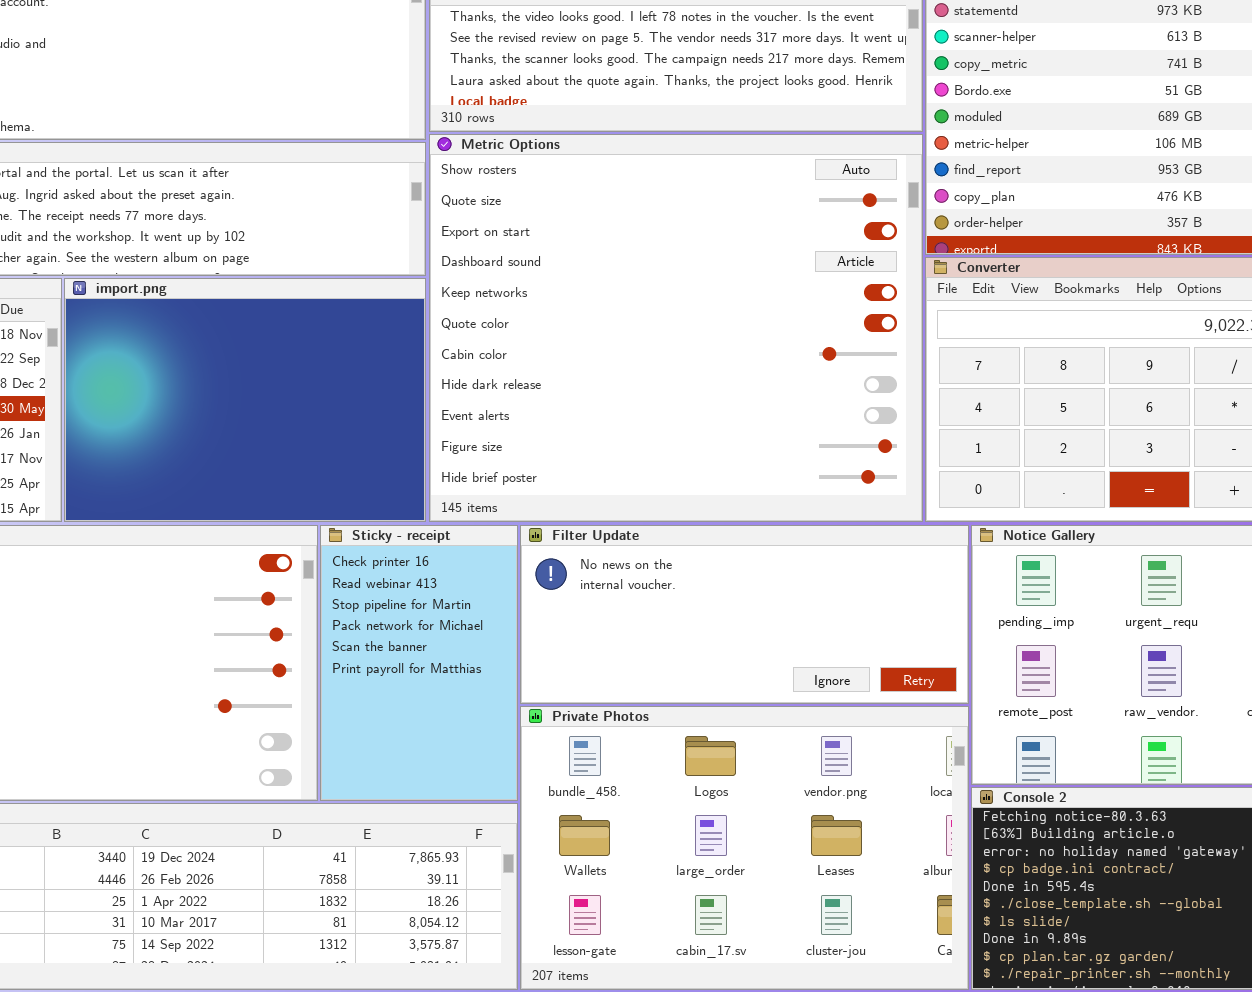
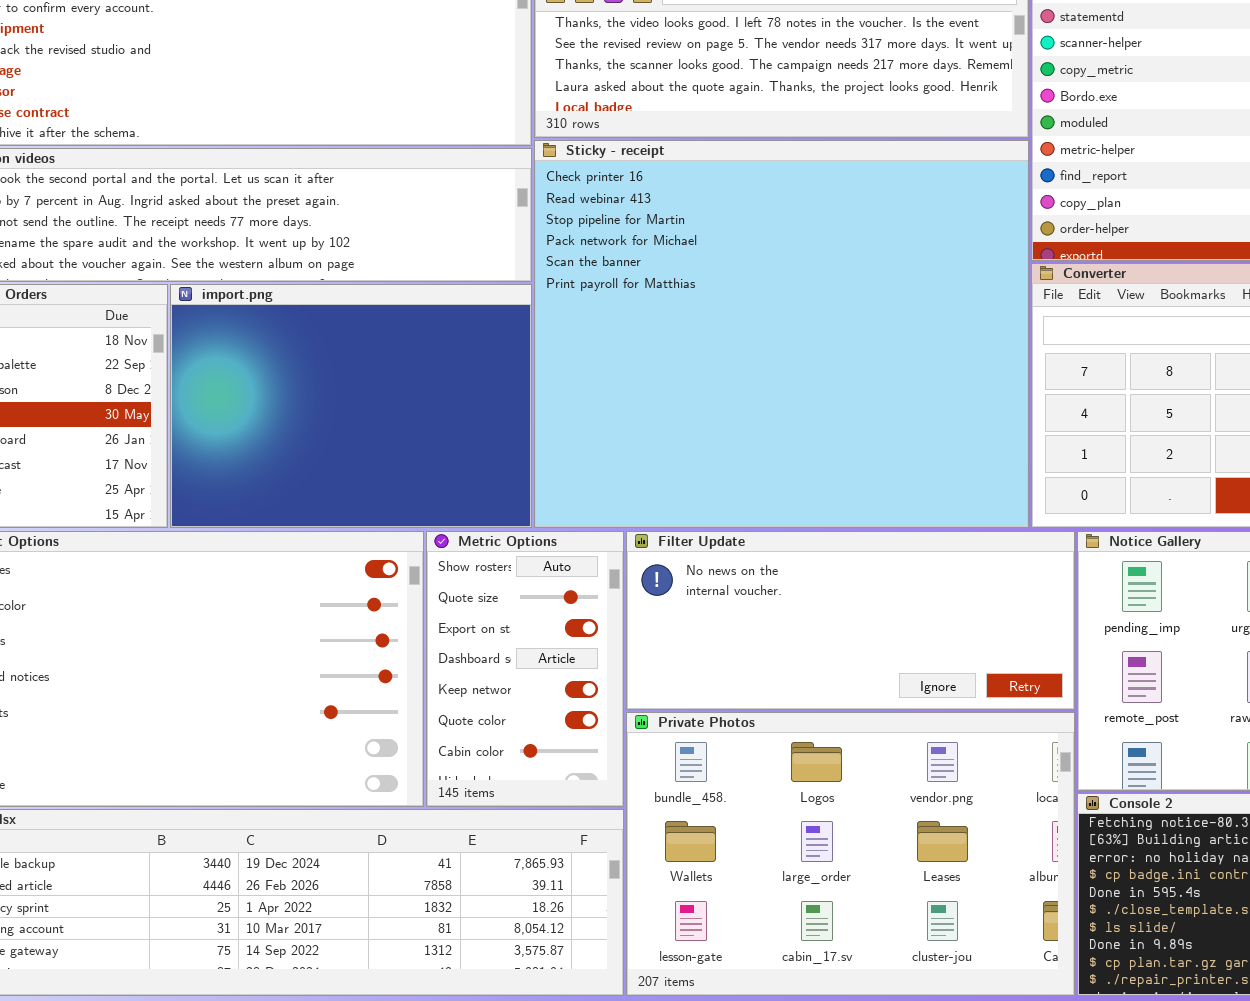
Metric Options: [429,134,923,522] -> [426,531,624,807], moved, resized
Sticky - receipt: [320,525,518,801] -> [534,140,1029,528], moved, resized

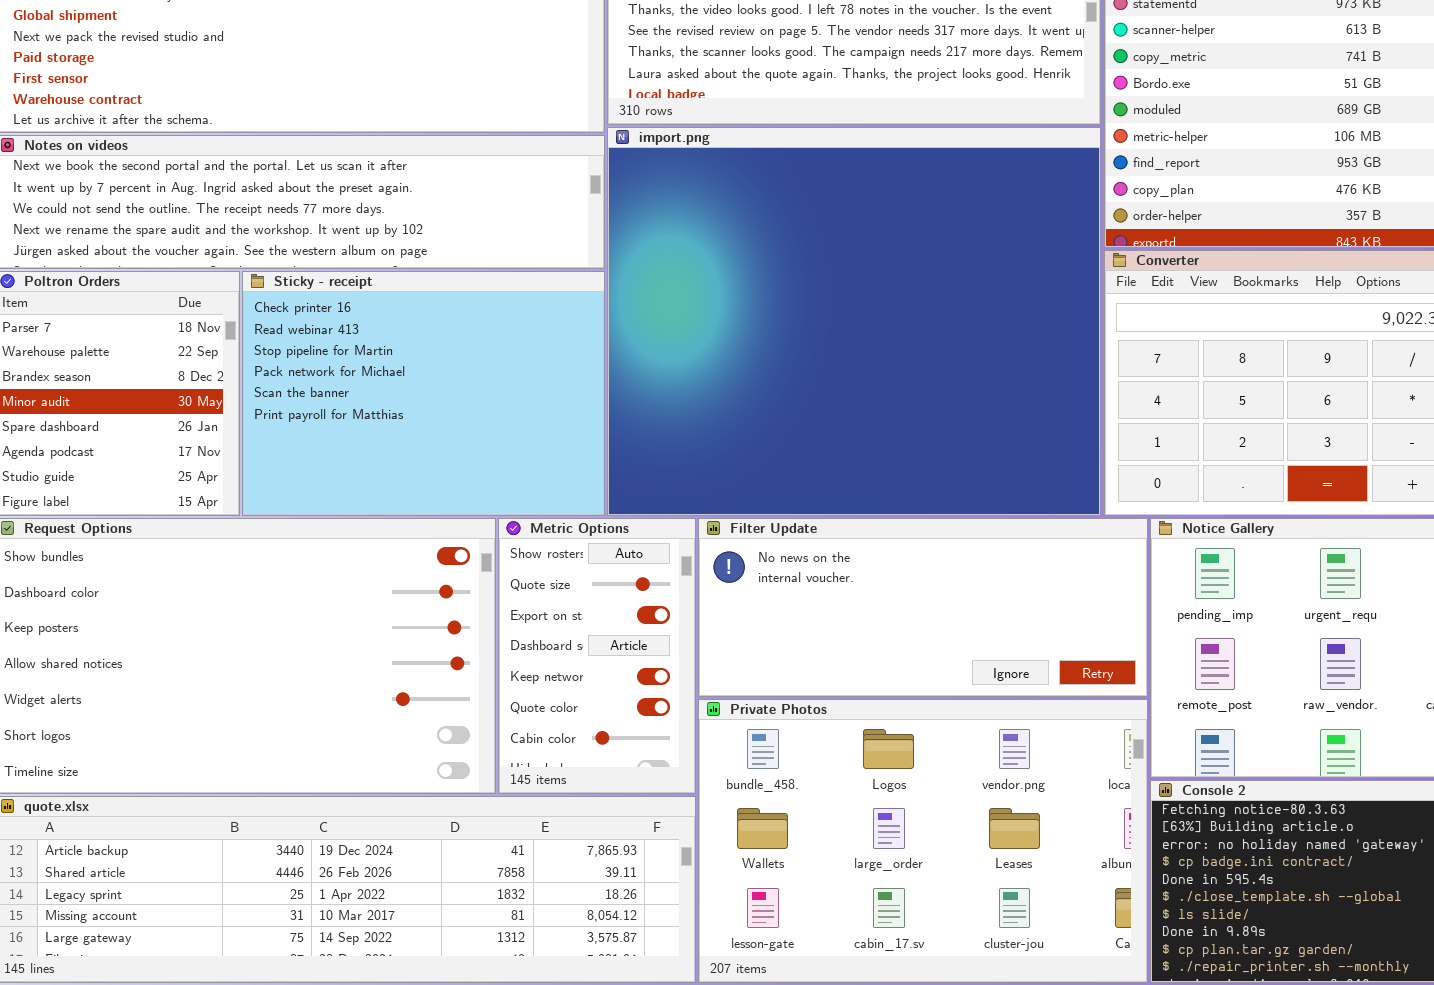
Sticky - receipt: [534,140,1029,528] -> [242,271,605,516], moved, resized
import.png: [170,284,532,528] -> [607,127,1101,516], moved, resized

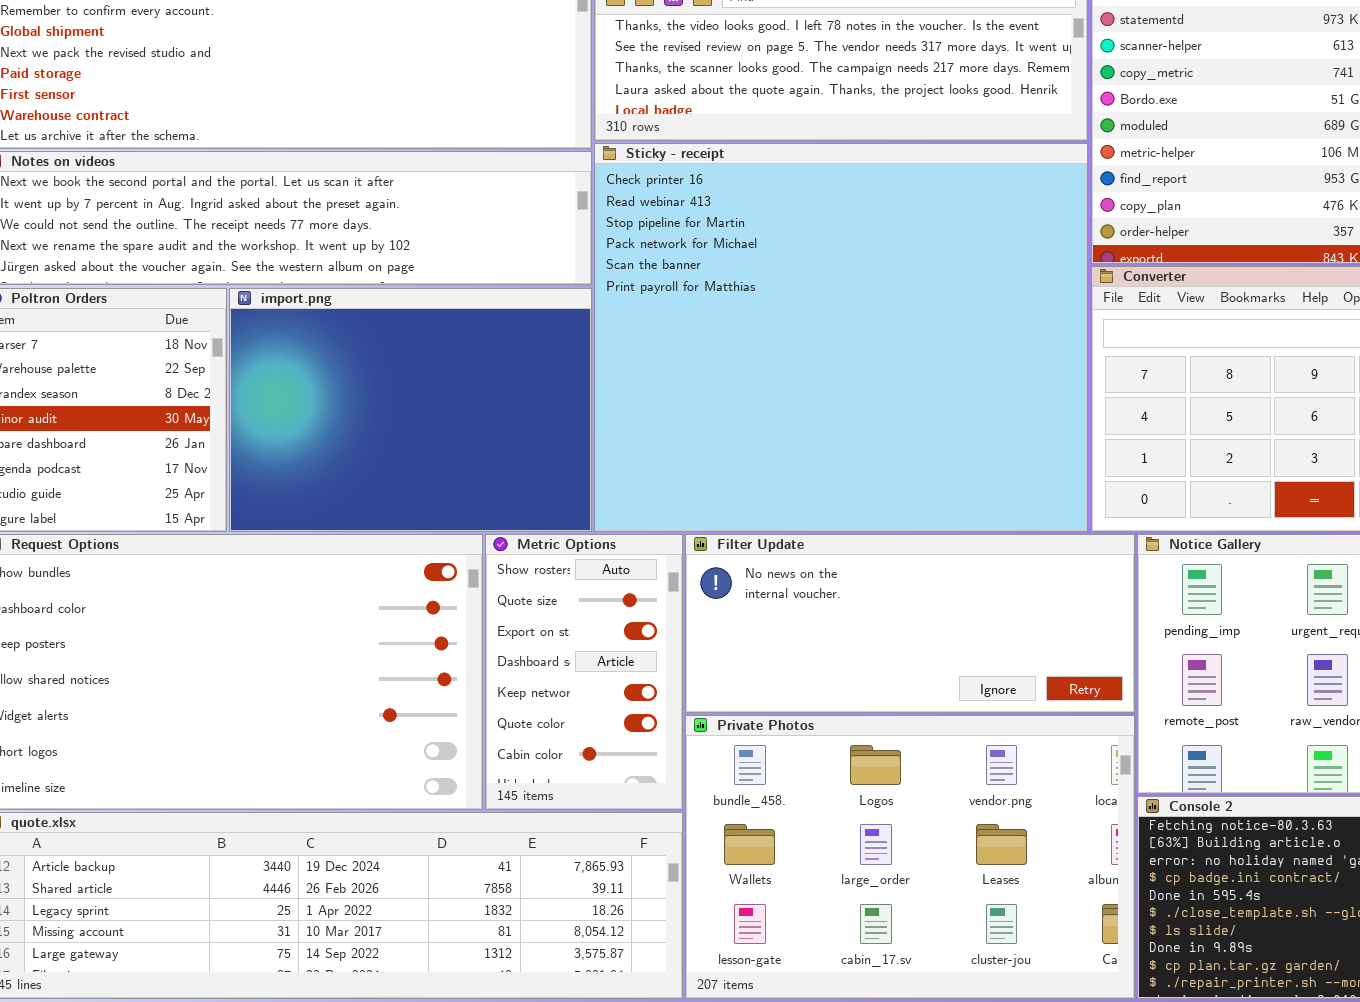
import.png: [607,127,1101,516] -> [229,288,592,532], moved, resized
Sticky - receipt: [242,271,605,516] -> [594,143,1088,532], moved, resized

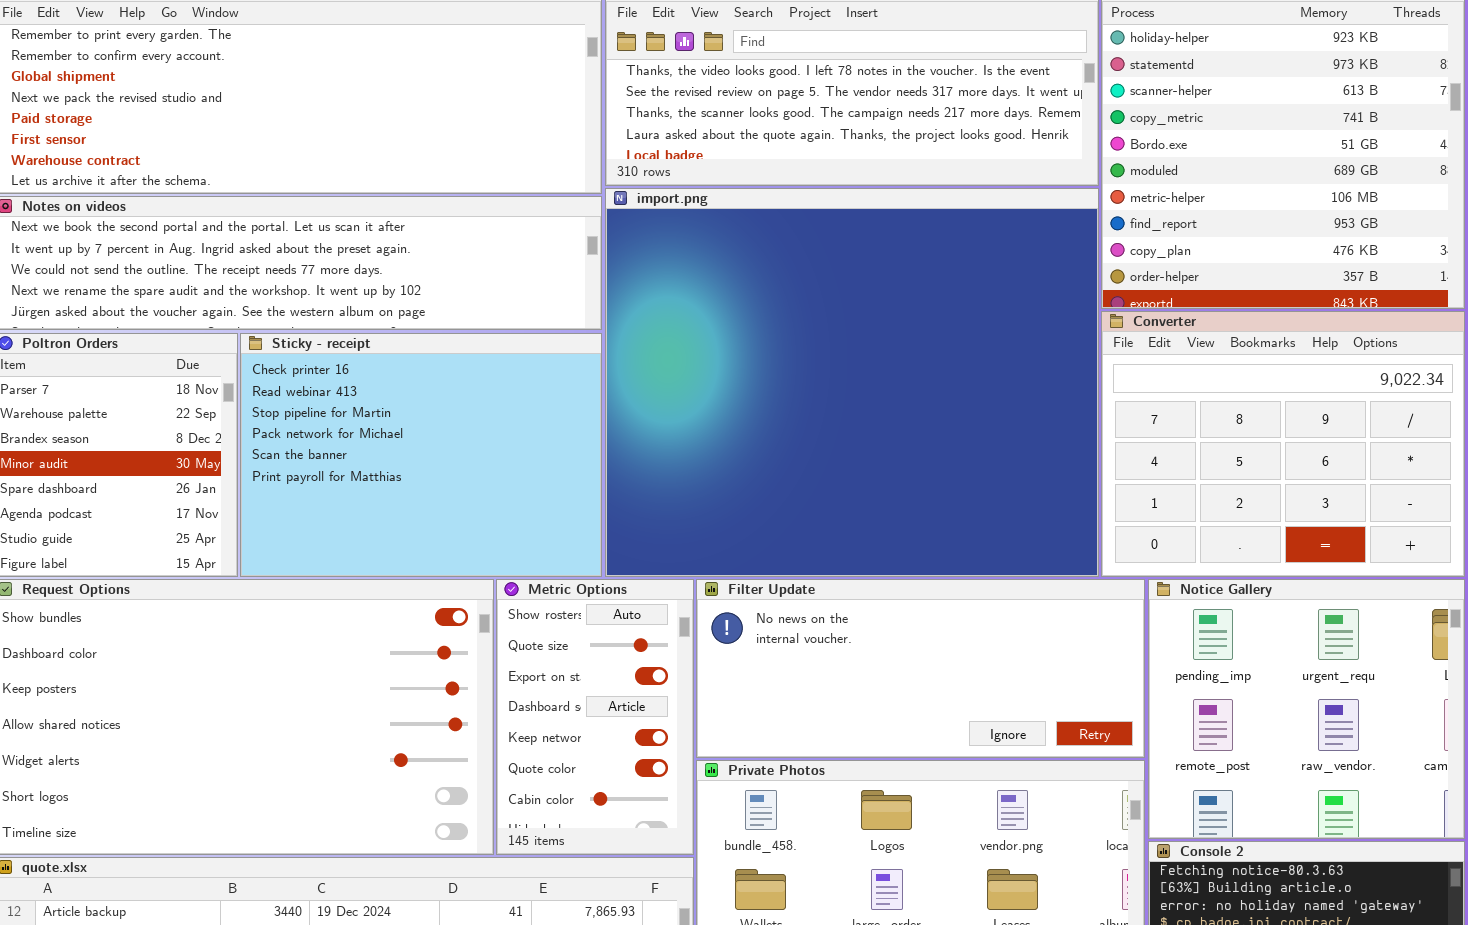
Sticky - receipt: [594,143,1088,532] -> [240,333,602,577], moved, resized
import.png: [229,288,592,532] -> [605,188,1099,577], moved, resized

